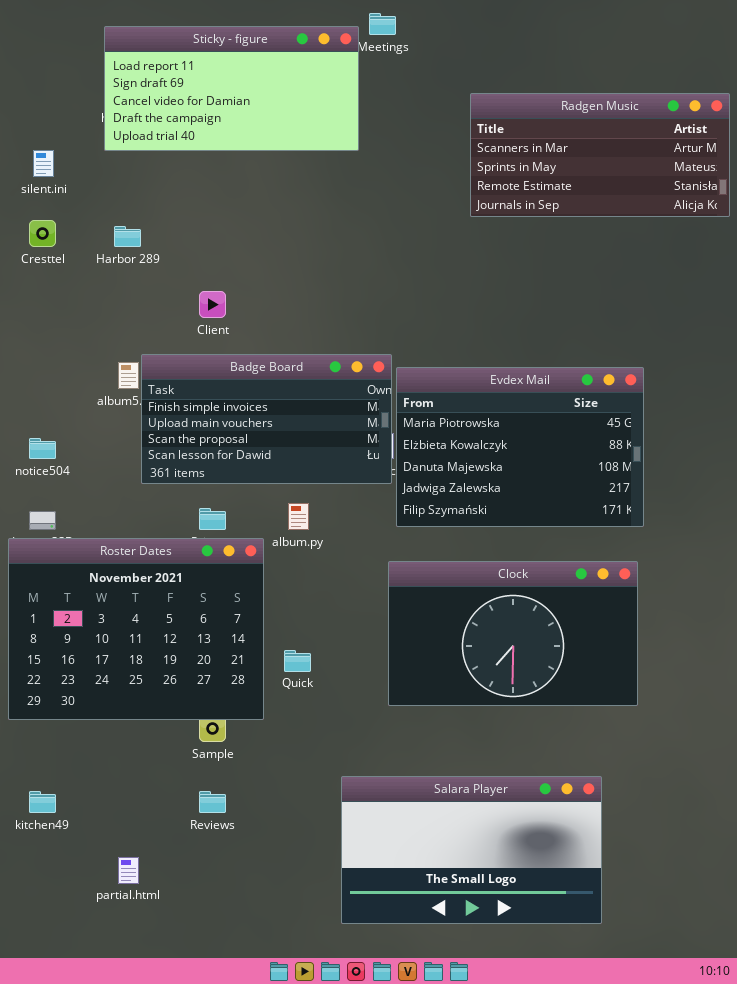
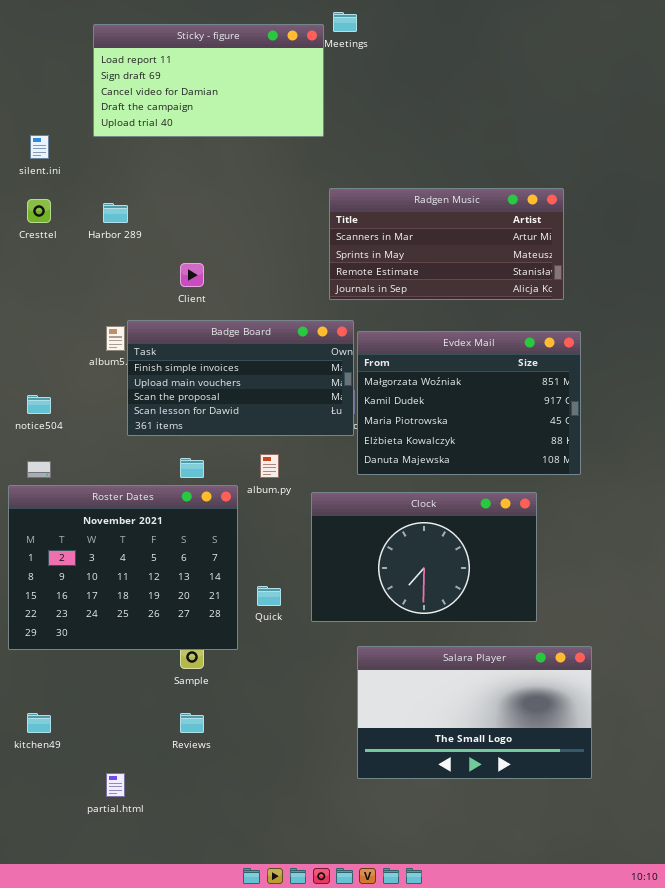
Radgen Music: [470,93,730,217] -> [329,188,564,300], moved
Evdex Mail: [396,367,644,527] -> [357,331,581,475], scrolled up 2 rows
Clock: [388,561,638,706] -> [311,492,537,622], moved
Salara Player: [341,776,602,924] -> [357,646,592,779], moved

